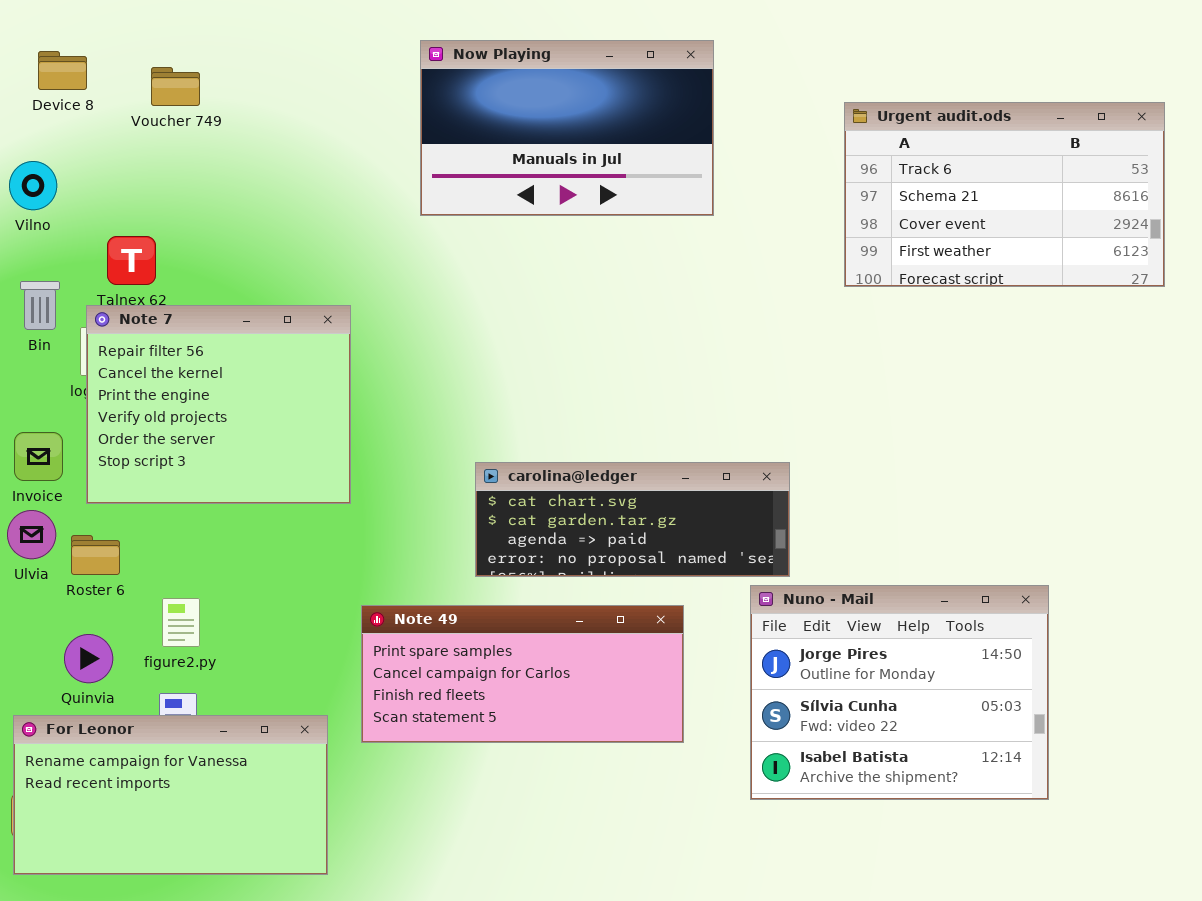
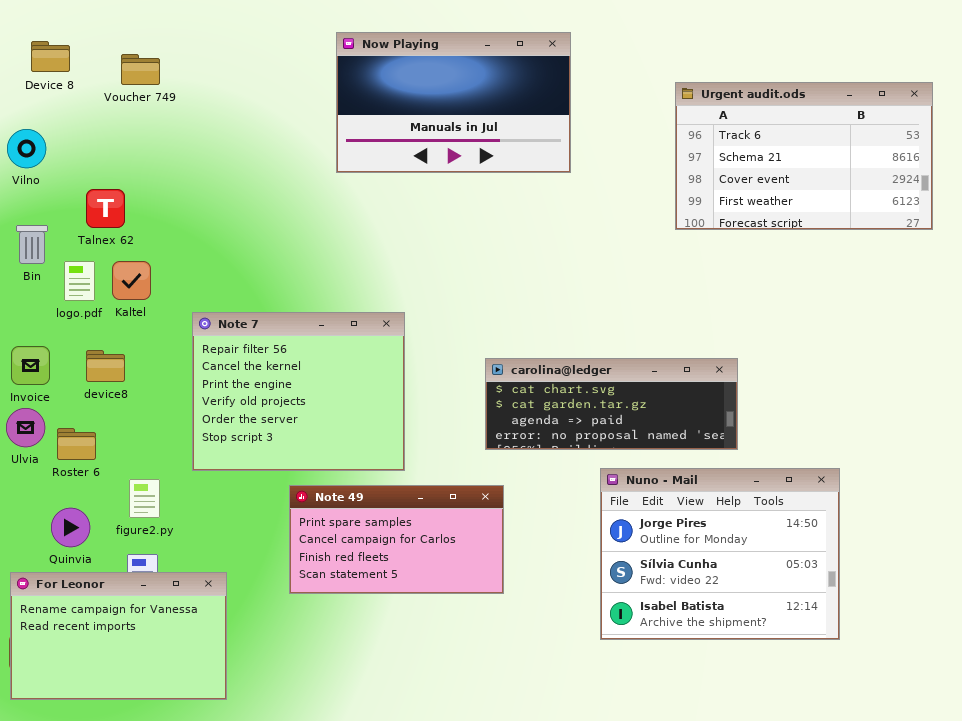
Note 7: [86,305,351,504] -> [192,312,405,471], moved
carolina@ledger: [475,462,790,577] -> [485,358,738,450], moved
Note 49: [361,605,684,743] -> [289,485,504,594], resized
For Leonor: [13,715,328,875] -> [10,572,227,700], resized

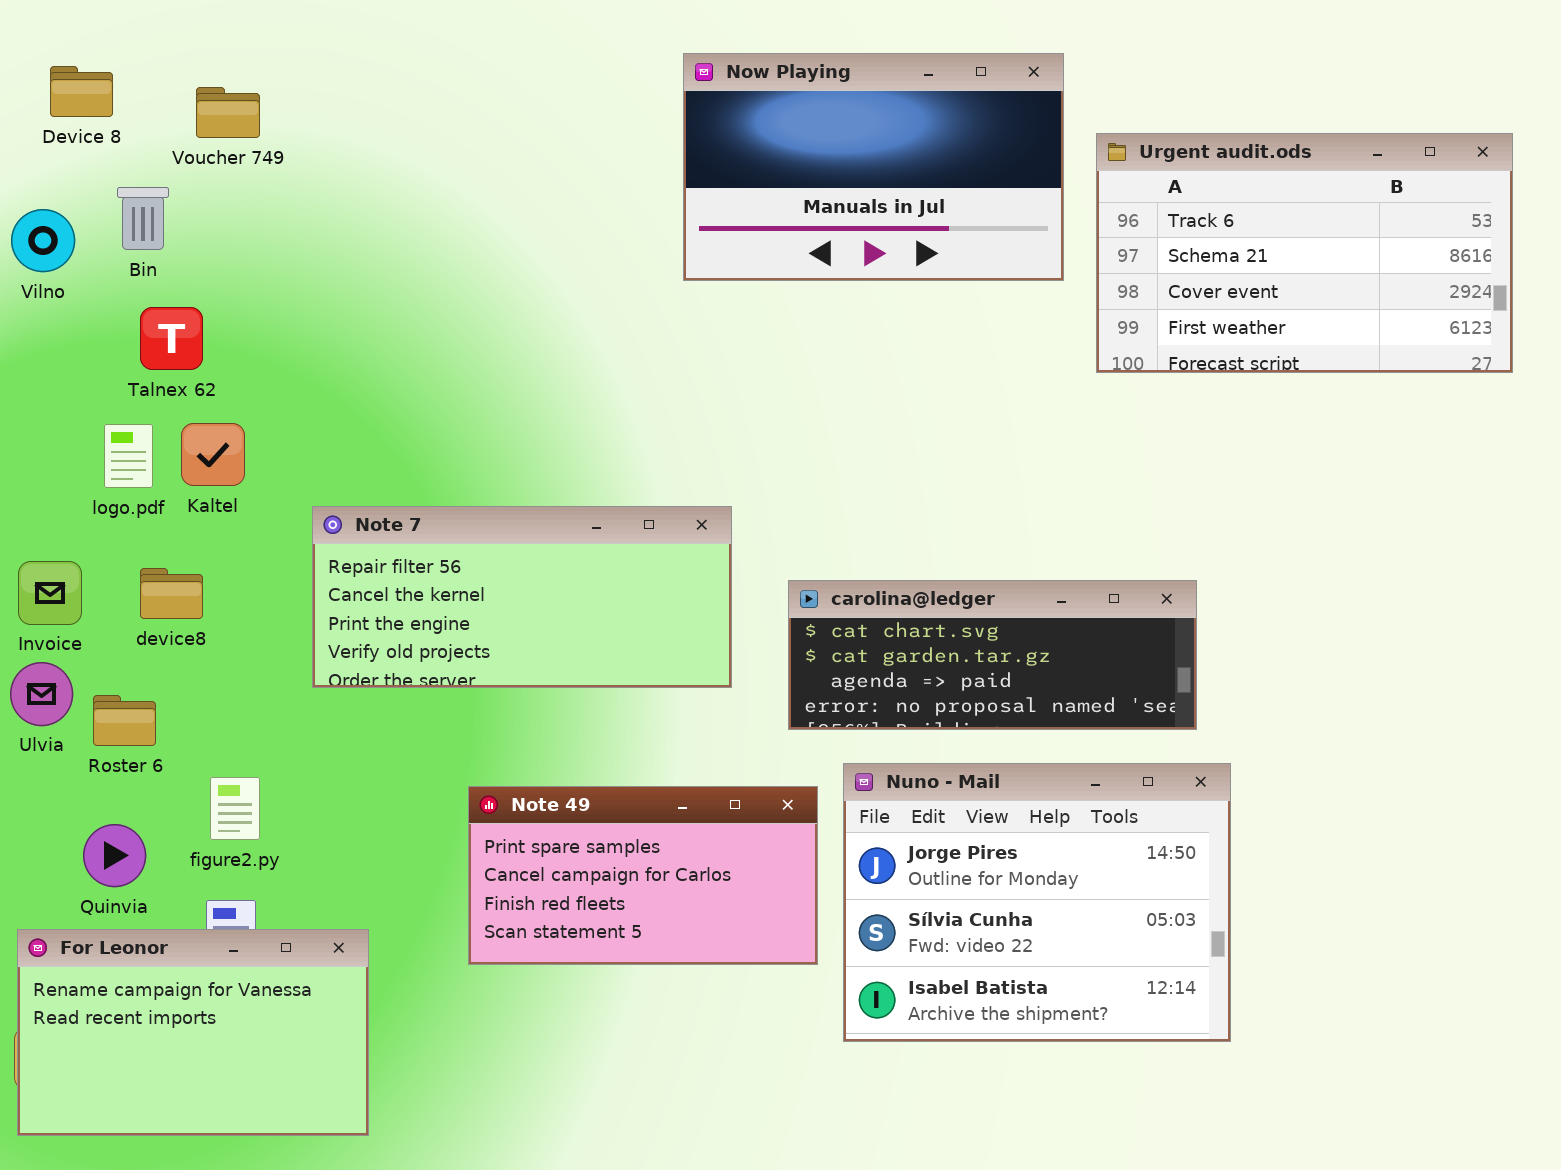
Now Playing: [336,32,571,173] -> [683,53,1064,281], moved
Bin: [16,225,48,264] -> [117,187,169,250], moved
Note 7: [192,312,405,471] -> [312,506,732,688], resized
Nuno - Mail: [600,468,840,640] -> [843,763,1231,1042], moved

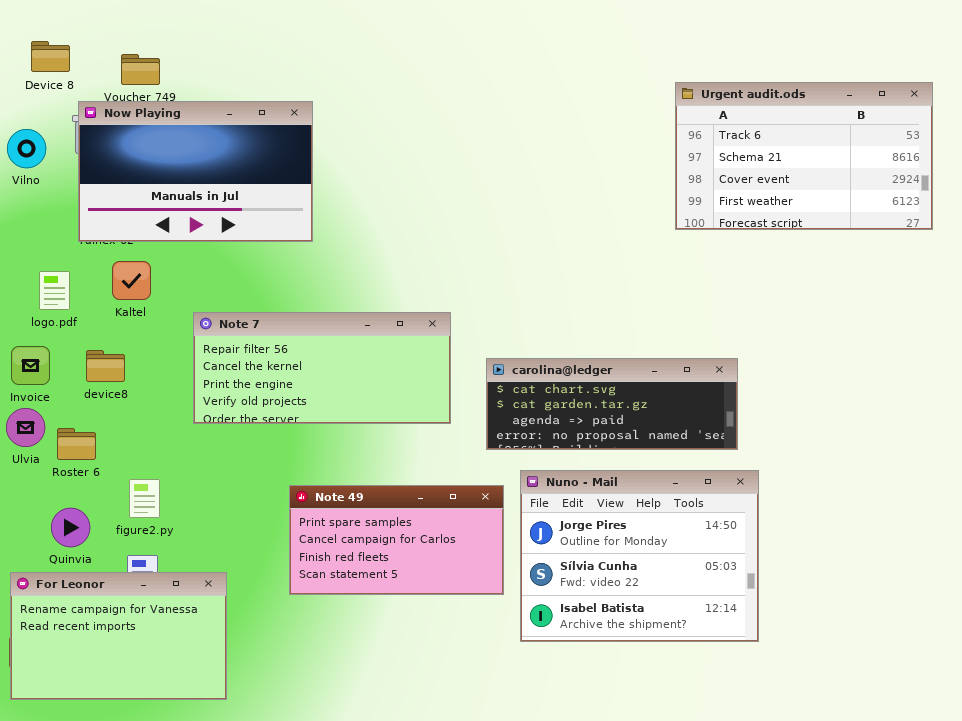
Now Playing: [683,53,1064,281] -> [78,101,313,242], moved
logo.pdf: [104,424,153,488] -> [39,271,70,310], moved

